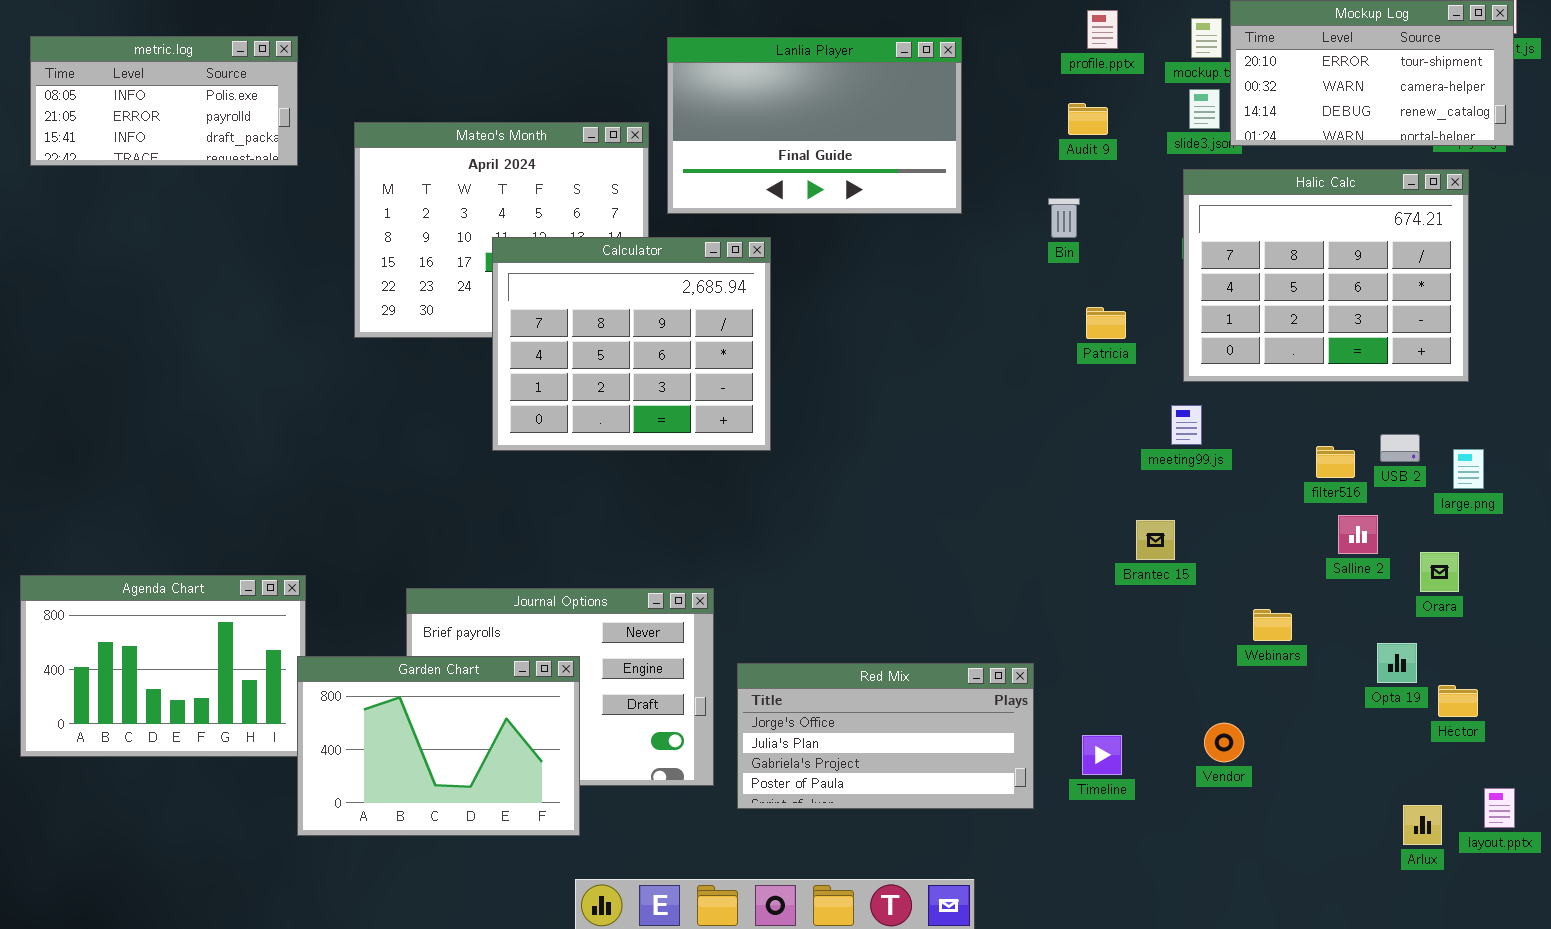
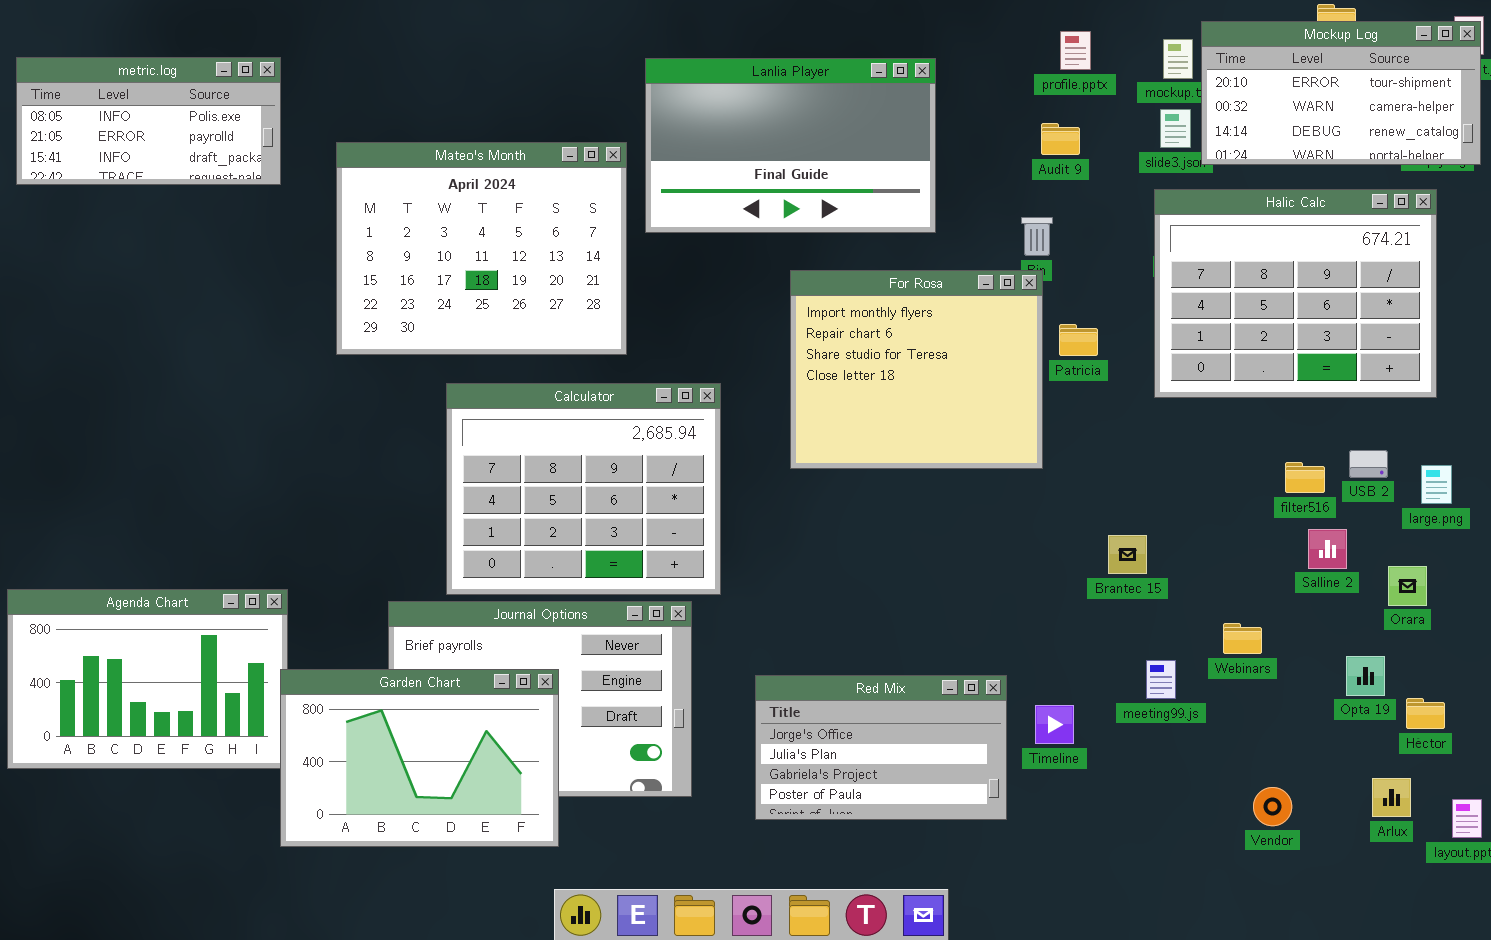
Calculator: [492,237,771,451] -> [446,383,721,595], moved
For Rosa: none -> [790,270,1043,469], opened
meeting99.js: [1171,405,1202,445] -> [1146,660,1176,699], moved
Red Mix: [737,663,1034,809] -> [755,675,1007,820], resized
Vendor: [1204,723,1244,762] -> [1253,787,1292,826], moved
Timeline: [1082,735,1122,775] -> [1035,705,1074,744], moved
Arlux: [1403,805,1442,845] -> [1372,778,1411,817], moved

